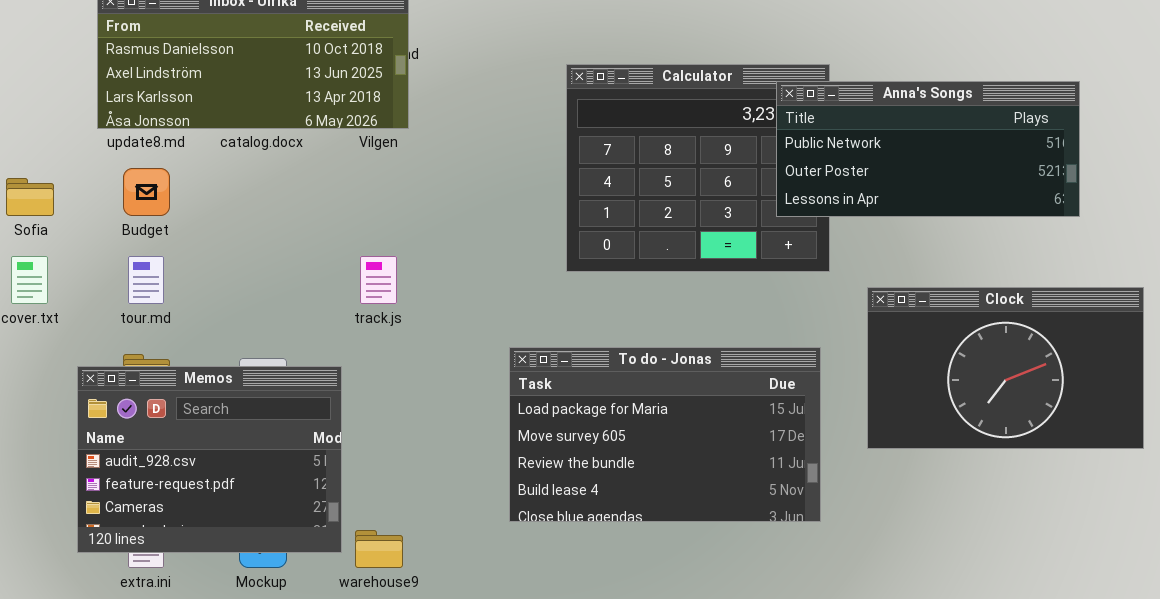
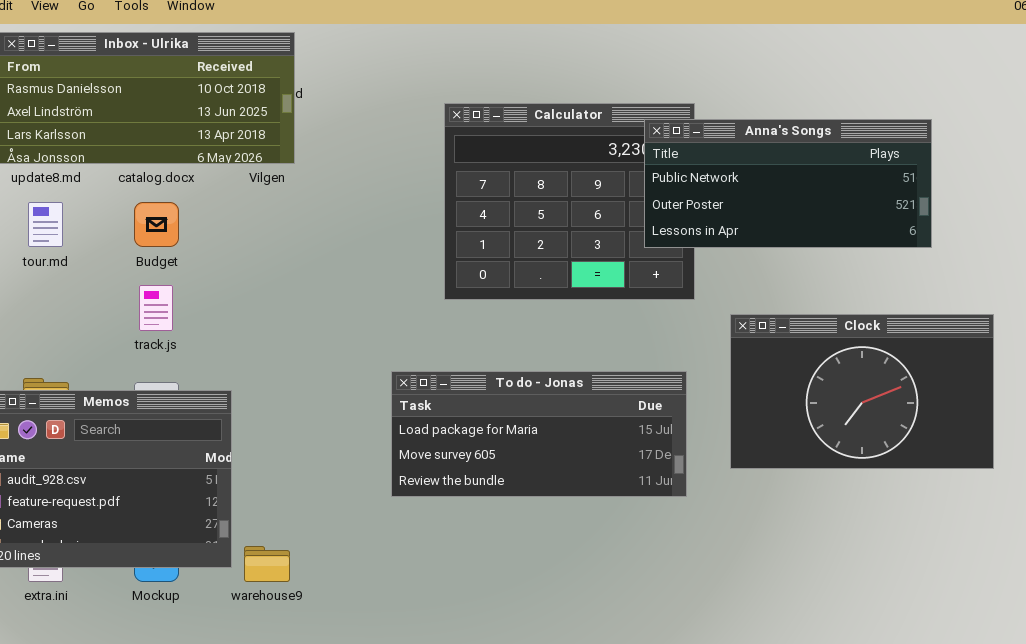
Budget: [123,168,170,216] -> [134,202,179,247], moved
tour.md: [128,256,164,304] -> [28,202,63,247], moved
track.js: [360,256,397,304] -> [139,285,173,331], moved
To do - Jonas: [509,347,821,522] -> [391,371,687,497], resized

